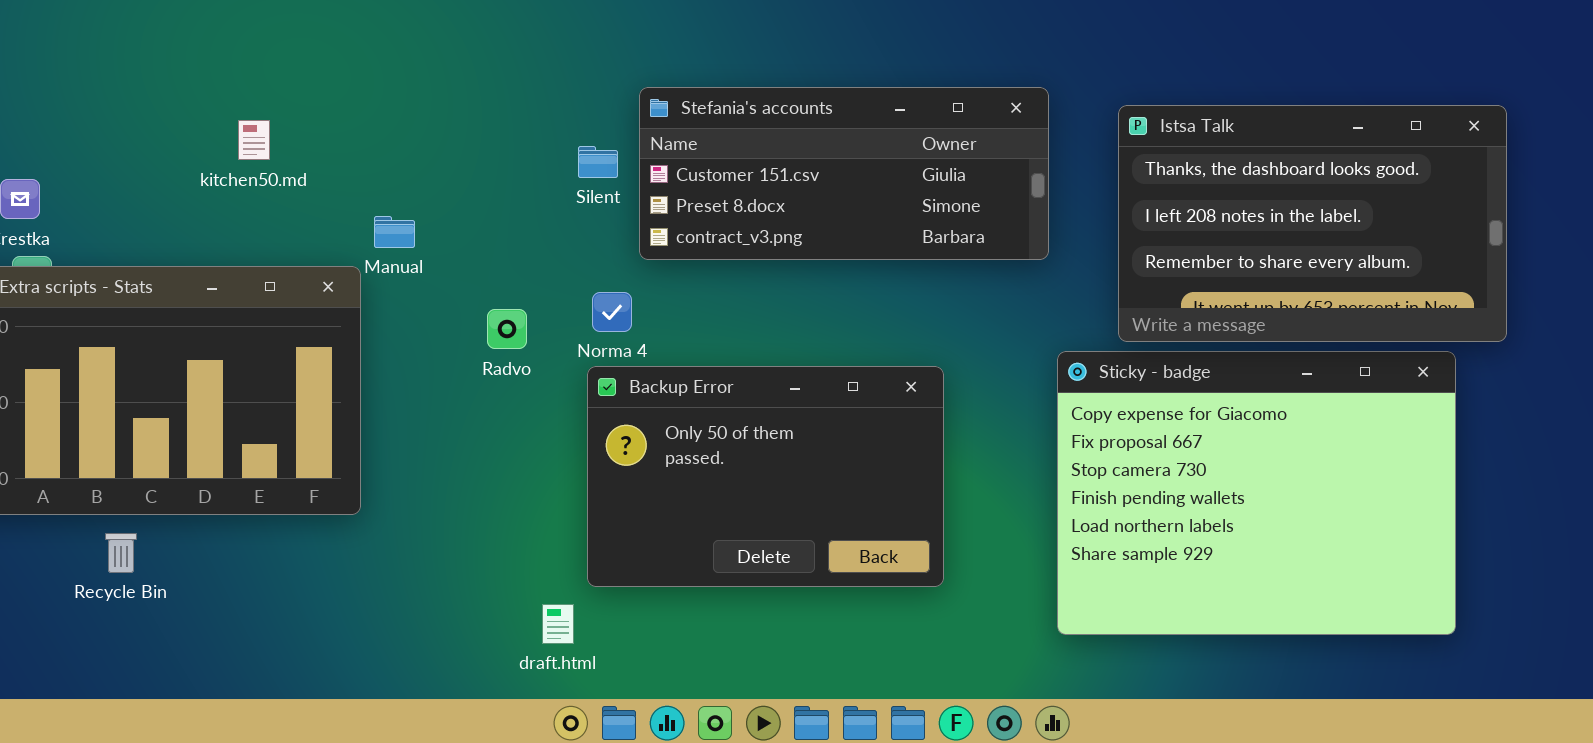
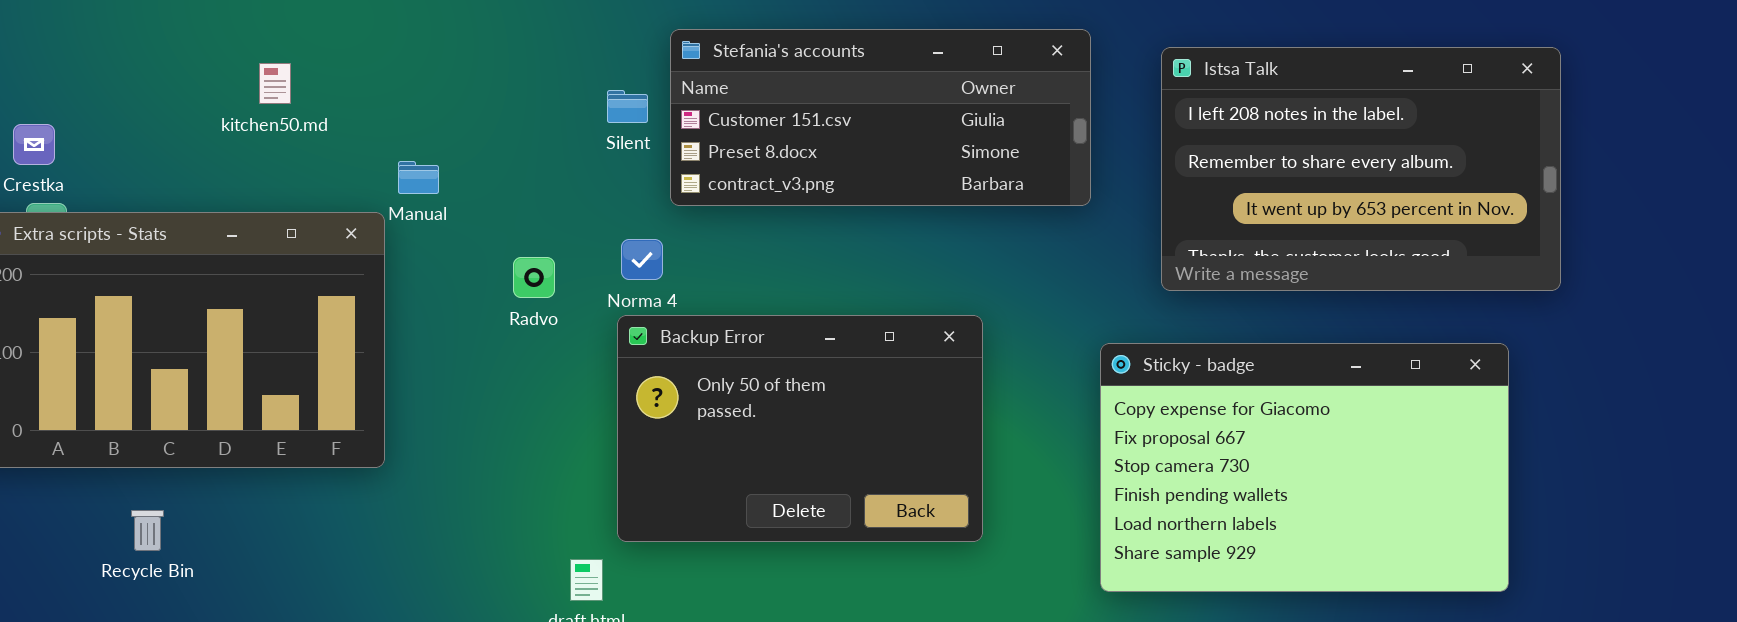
Istsa Talk: [1118,105,1507,342] -> [1161,47,1561,291], scrolled down 1 row
Sticky - badge: [1057,351,1456,635] -> [1100,343,1509,592], resized
Recycle Bin: [105,533,137,573] -> [131,510,164,551], moved

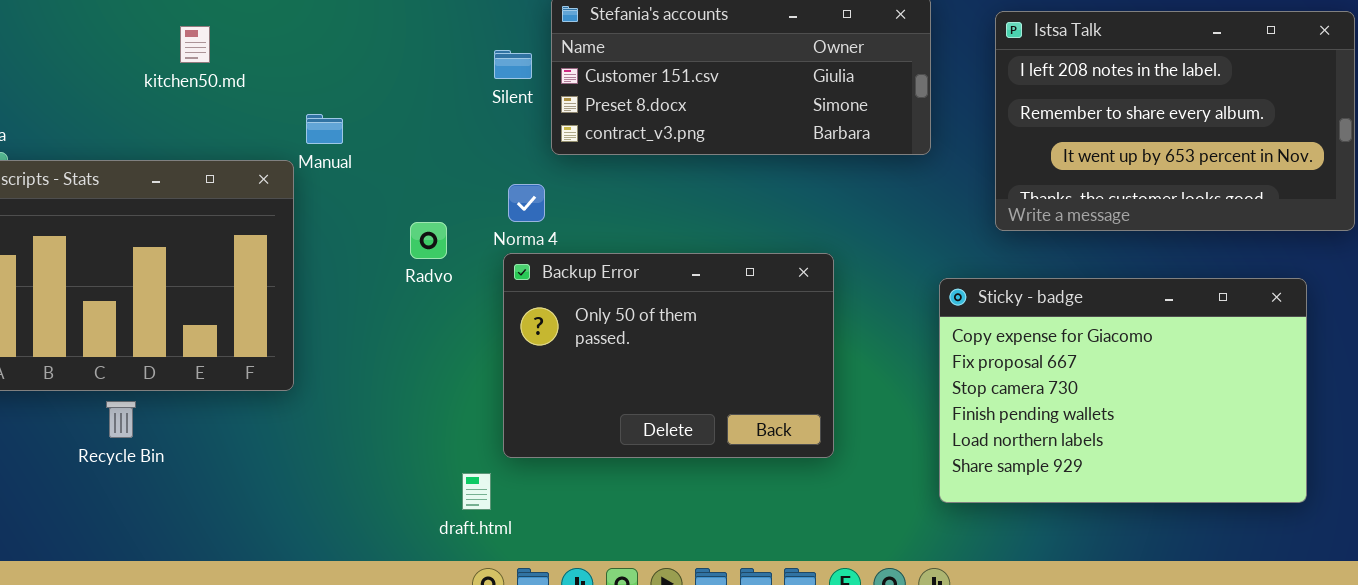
Radvo: [513,257,555,298] -> [410,222,447,259], moved
Recycle Bin: [131,510,164,551] -> [106,401,136,438], moved

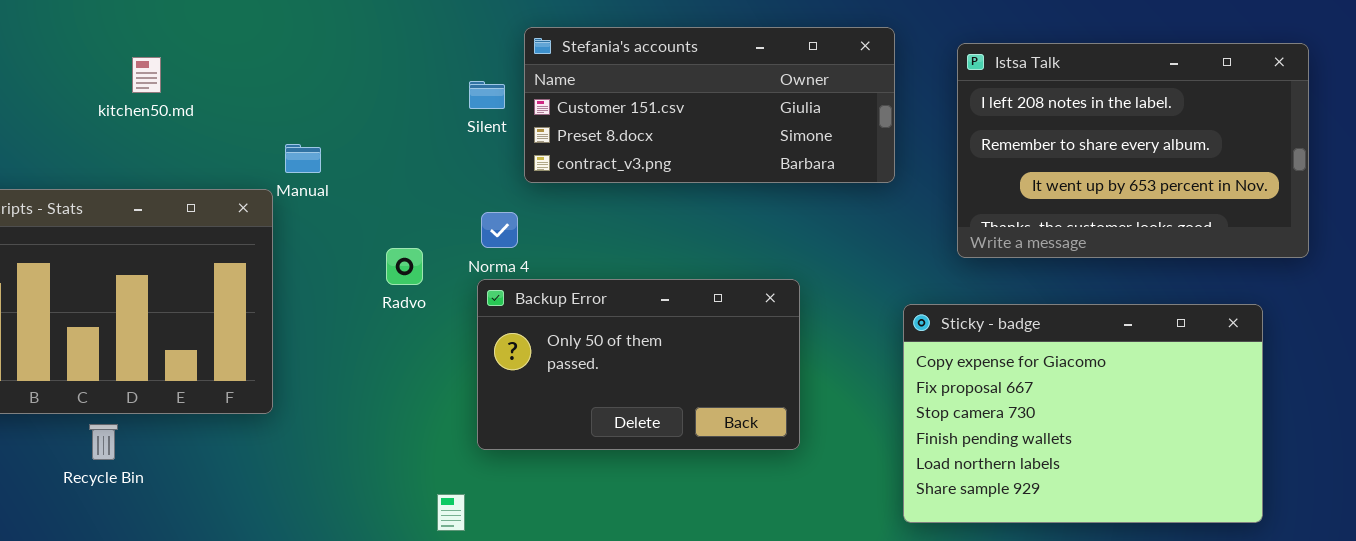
kitchen50.md: [180,26,210,63] -> [132,57,161,93], moved
Backup Error: [503,253,834,458] -> [477,279,800,450], resized

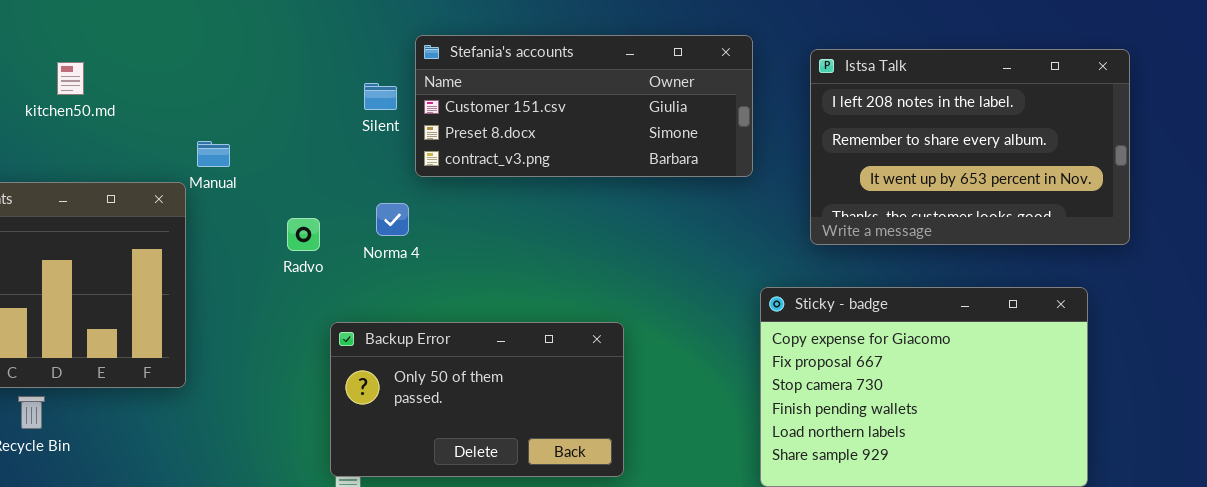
Radvo: [386,248,423,285] -> [287,218,320,251], moved
Backup Error: [477,279,800,450] -> [330,322,624,477], moved

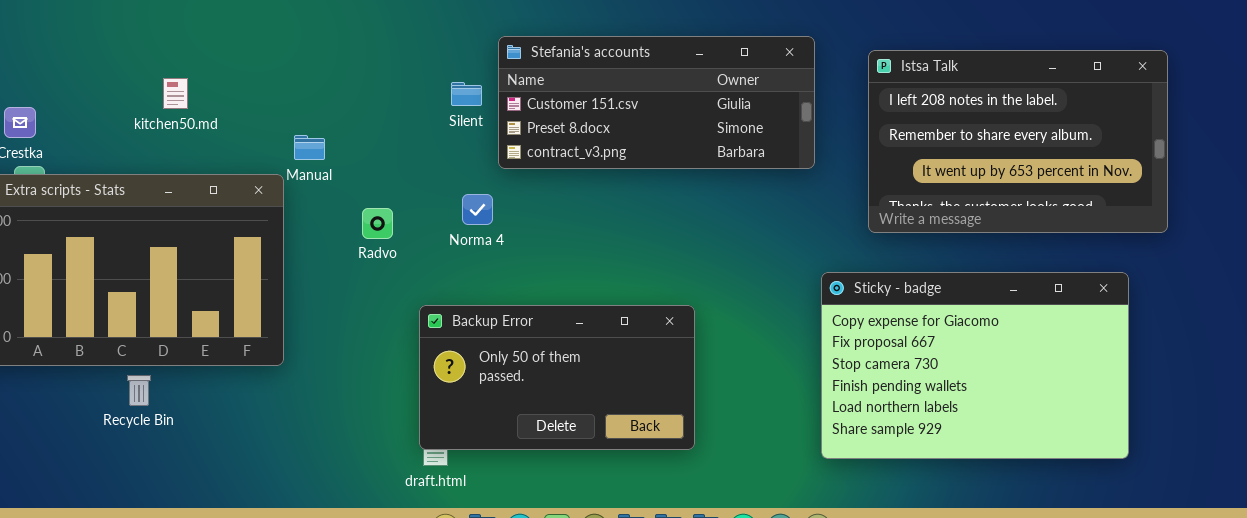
kitchen50.md: [57,62,84,95] -> [163,78,188,109], moved
Radvo: [287,218,320,251] -> [362,208,393,239], moved

